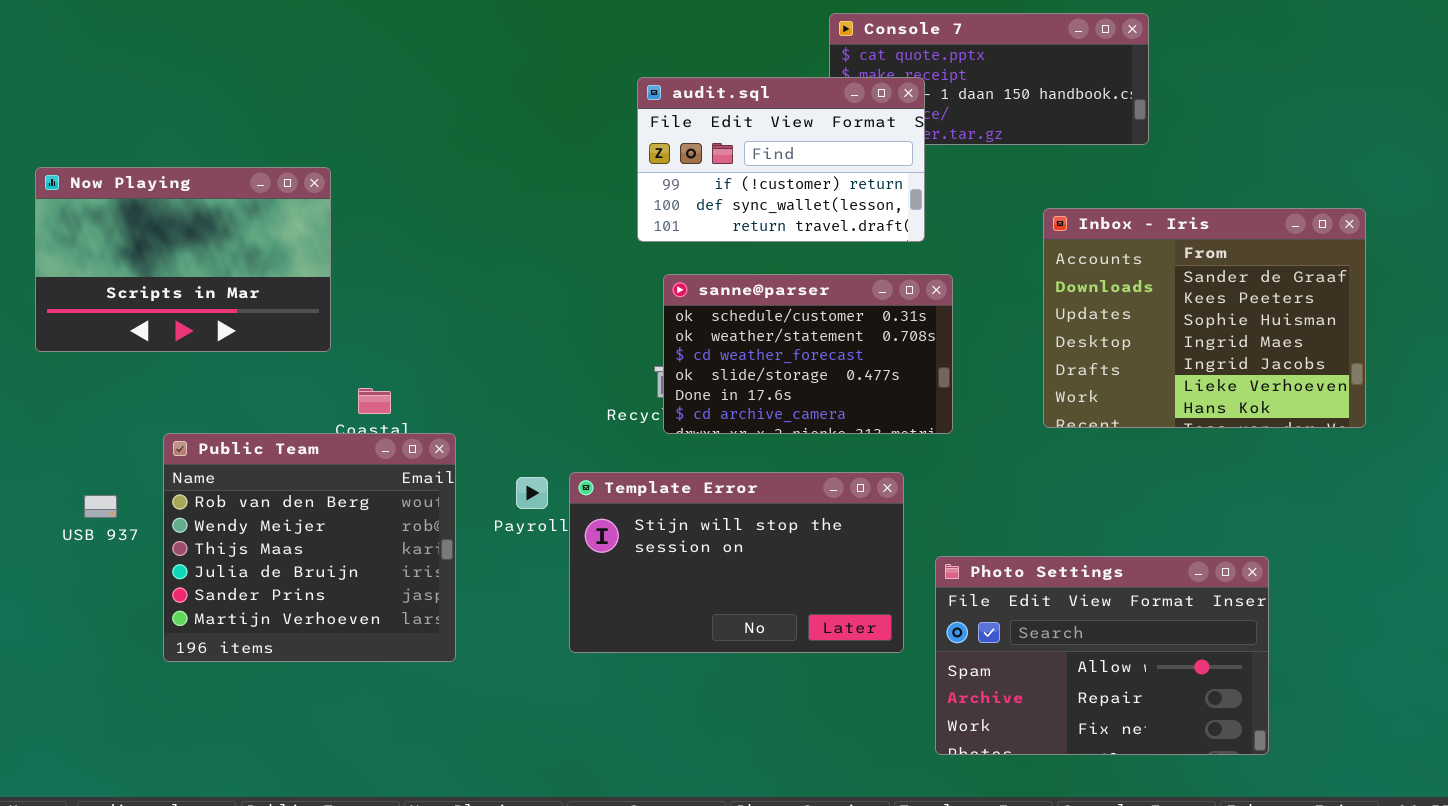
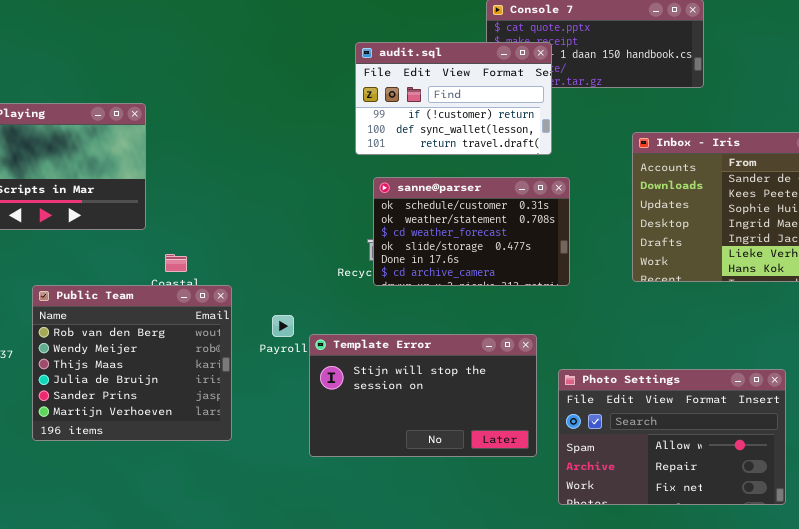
Template Error: [569,472,904,653] -> [309,334,537,457], moved

